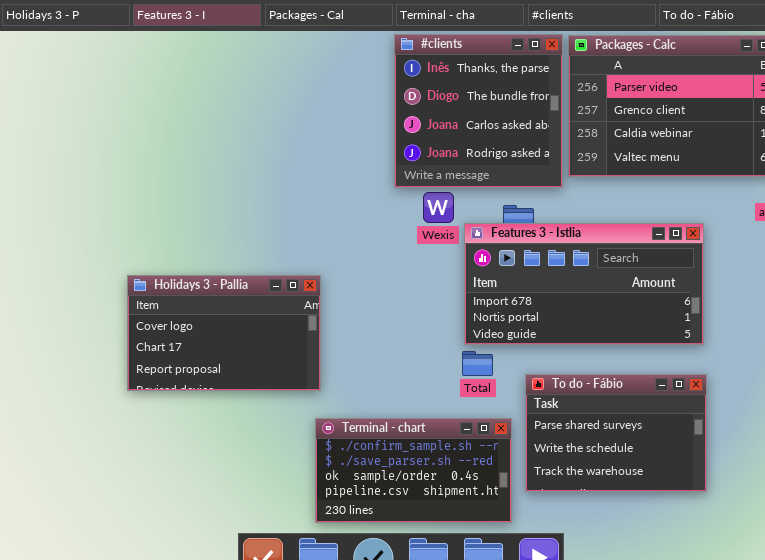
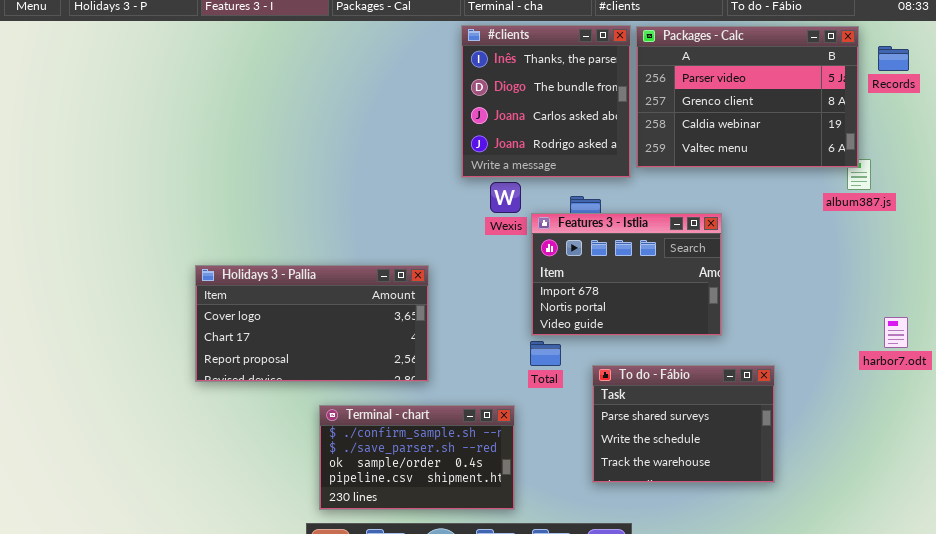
Features 3 - Istlia: [464,223,704,345] -> [531,213,722,336], resized
Holidays 3 - Pallia: [127,275,321,391] -> [195,265,429,382], resized
Terminal - chart: [315,418,512,523] -> [319,405,515,510], moved

